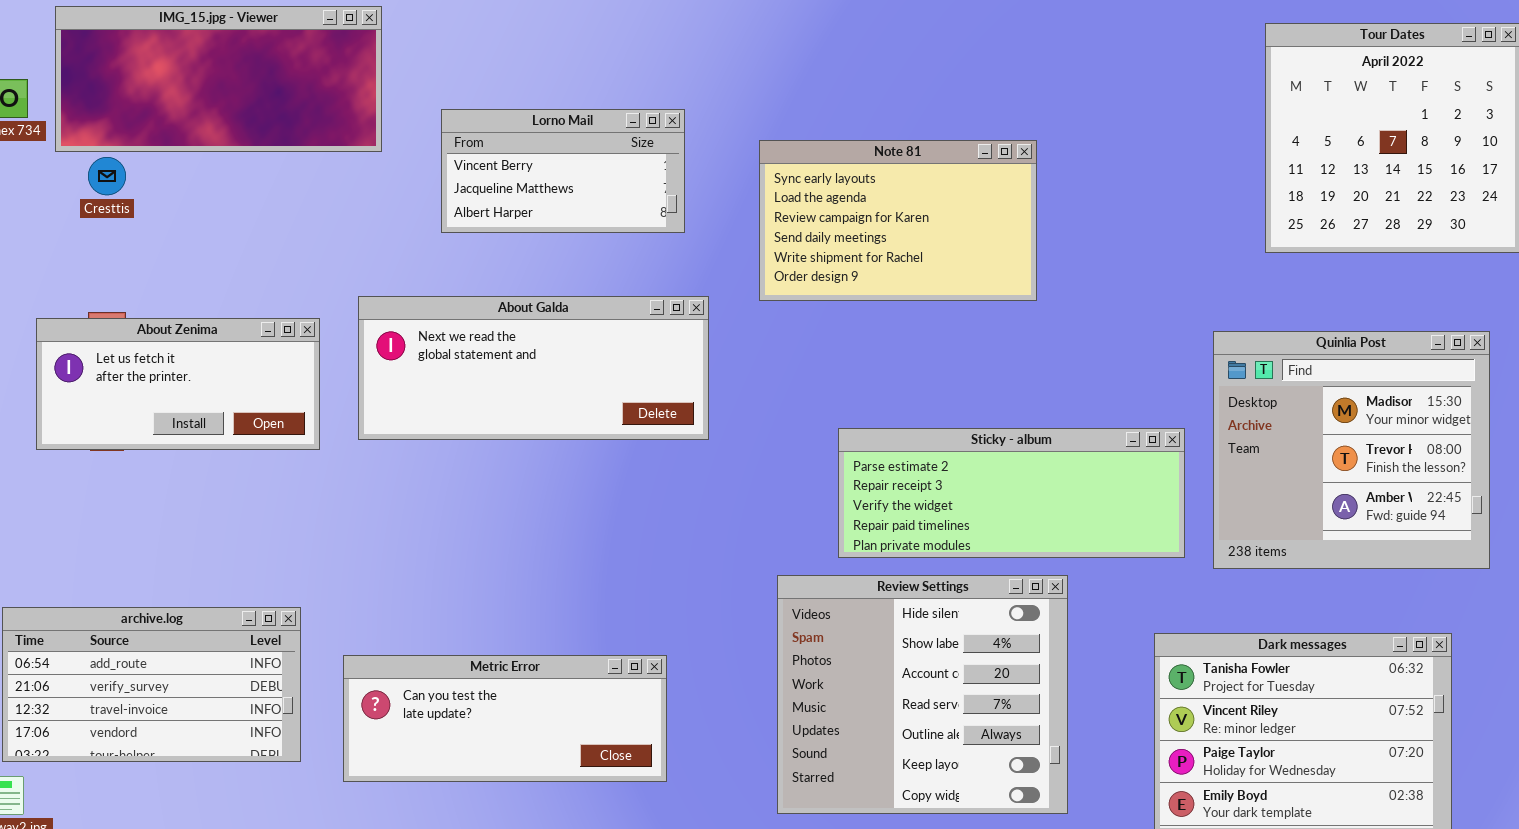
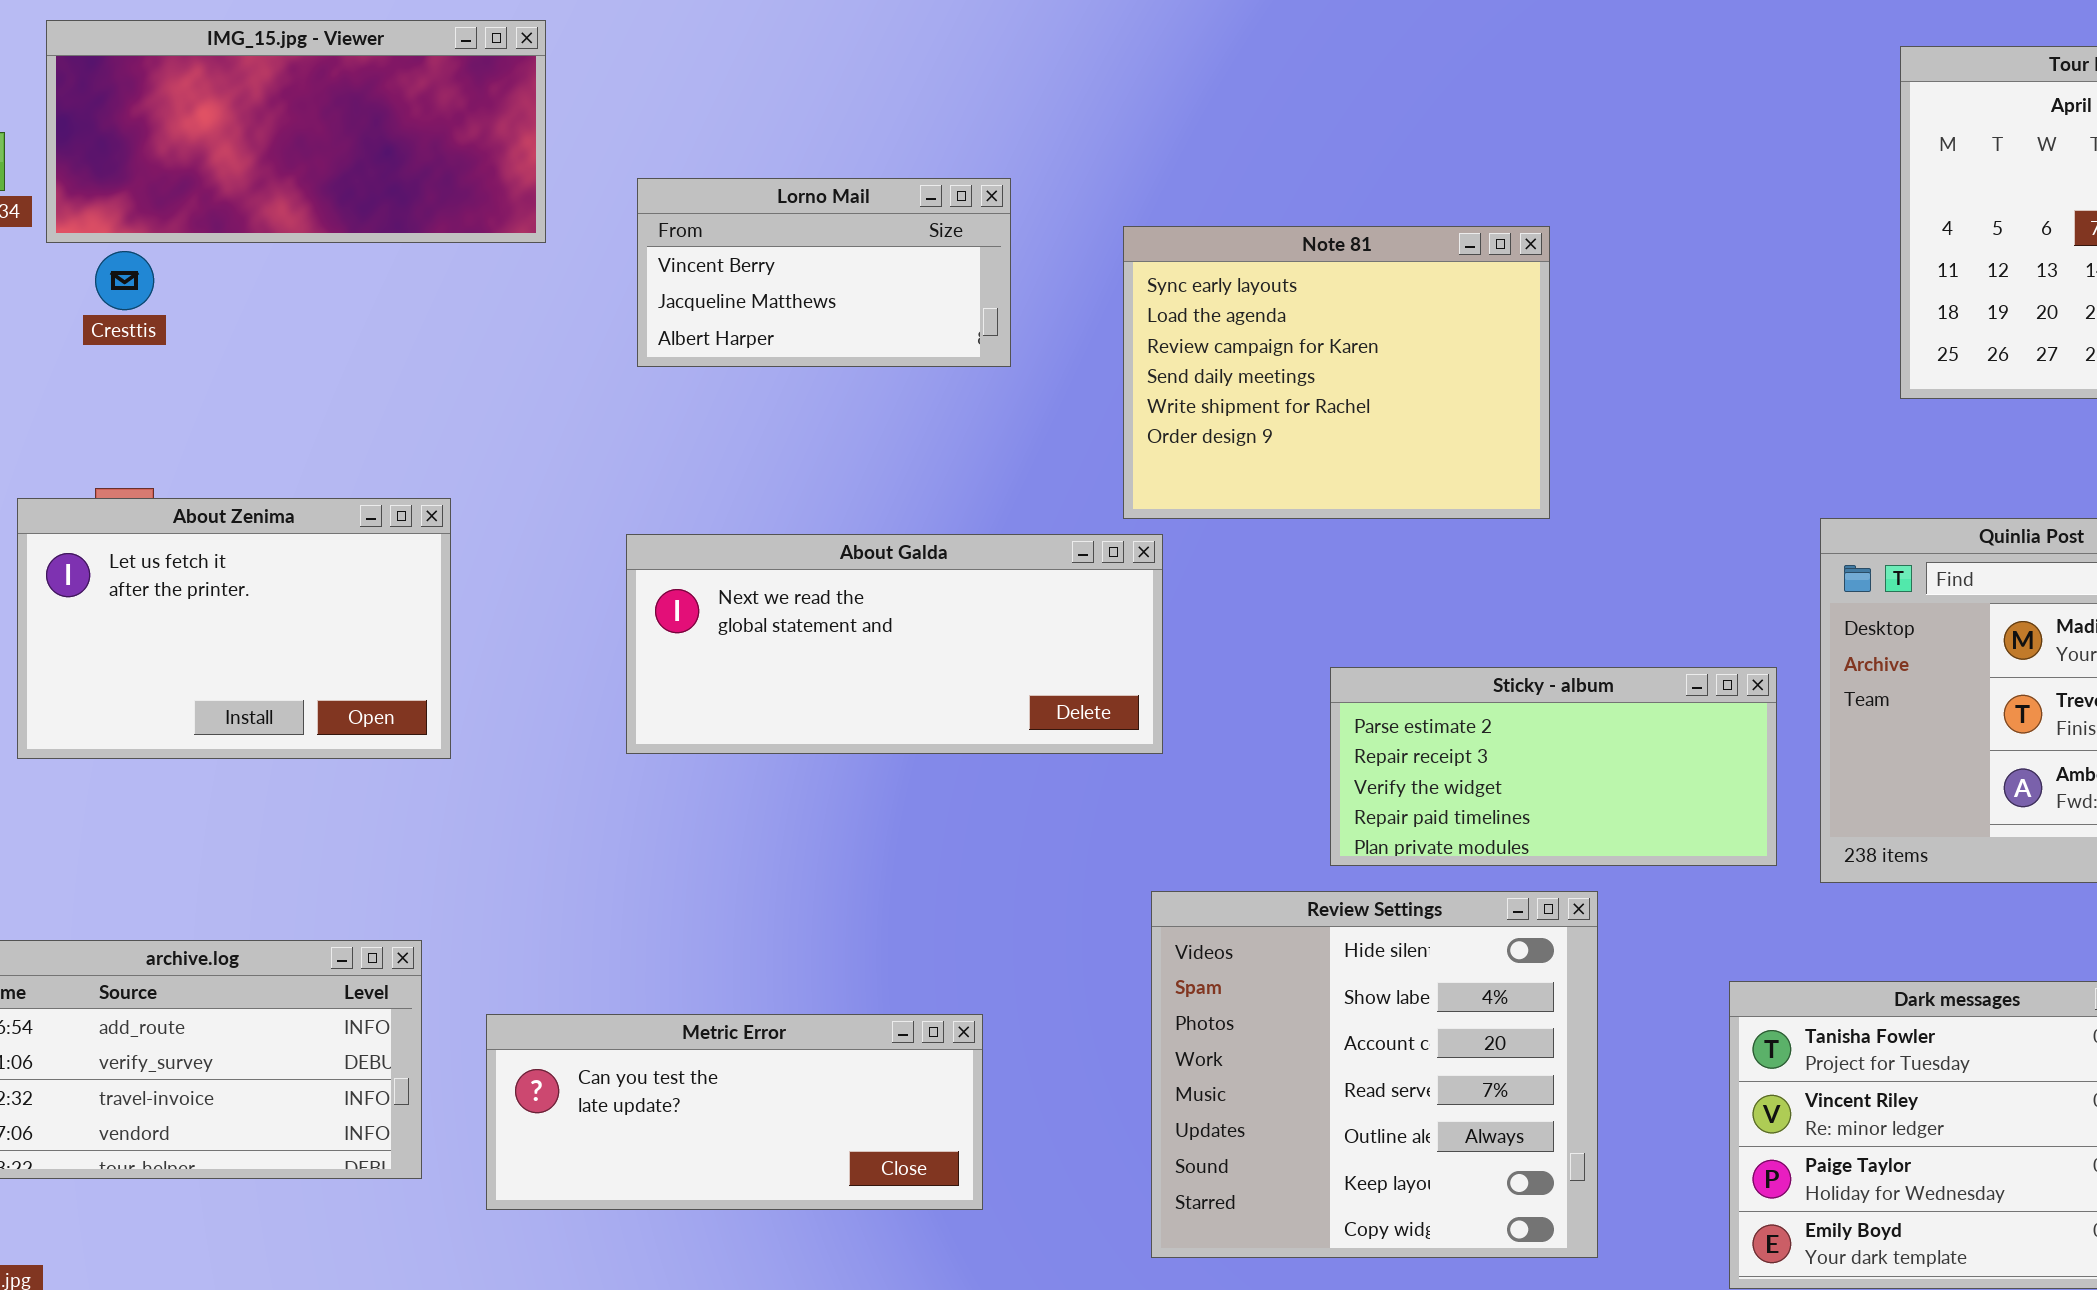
Note 81: [759,140,1037,301] -> [1123,226,1550,519], resized
About Galda: [358,296,709,440] -> [626,534,1163,754], moved
About Zenima: [36,318,320,450] -> [17,498,451,759], resized
Sticky - album: [838,428,1185,558] -> [1330,667,1777,866], resized

